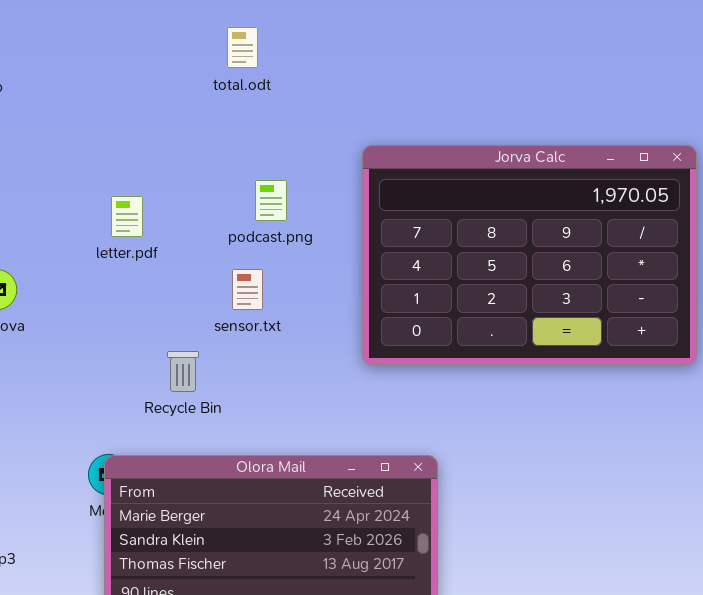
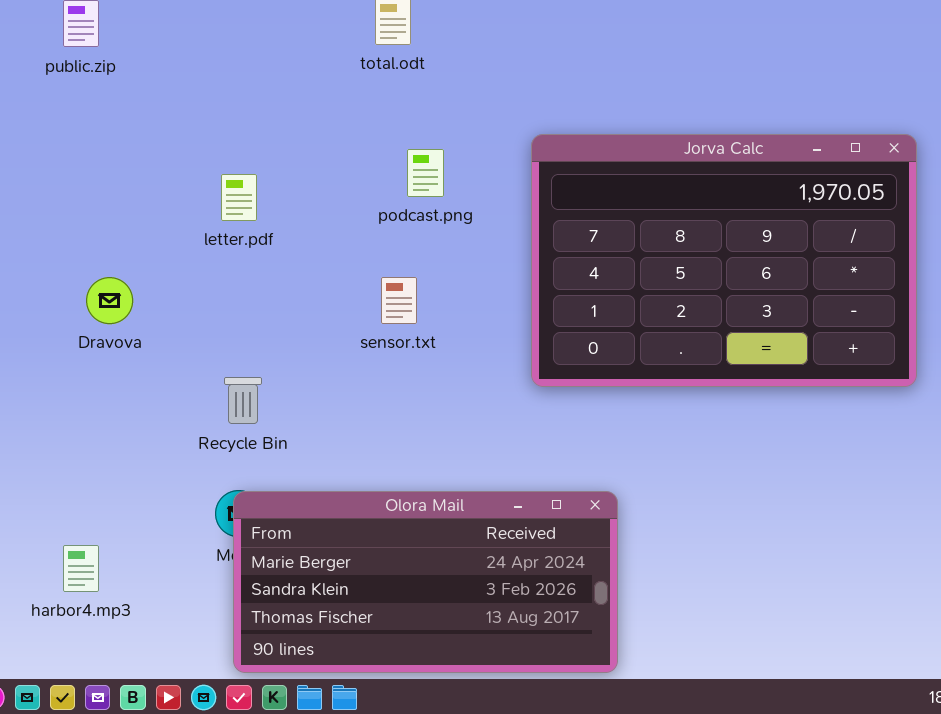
podcast.png: [255,180,287,221] -> [407,149,444,197], moved
letter.pdf: [111,196,143,237] -> [221,174,257,221], moved
Recycle Bin: [167,351,199,392] -> [224,377,262,424], moved

